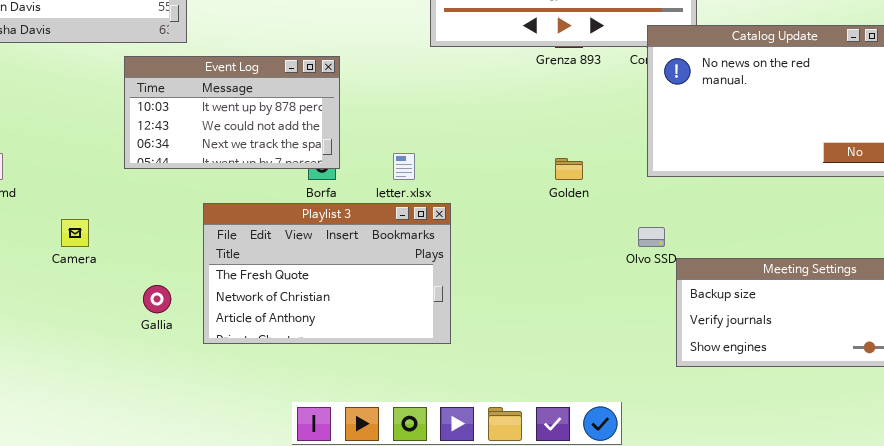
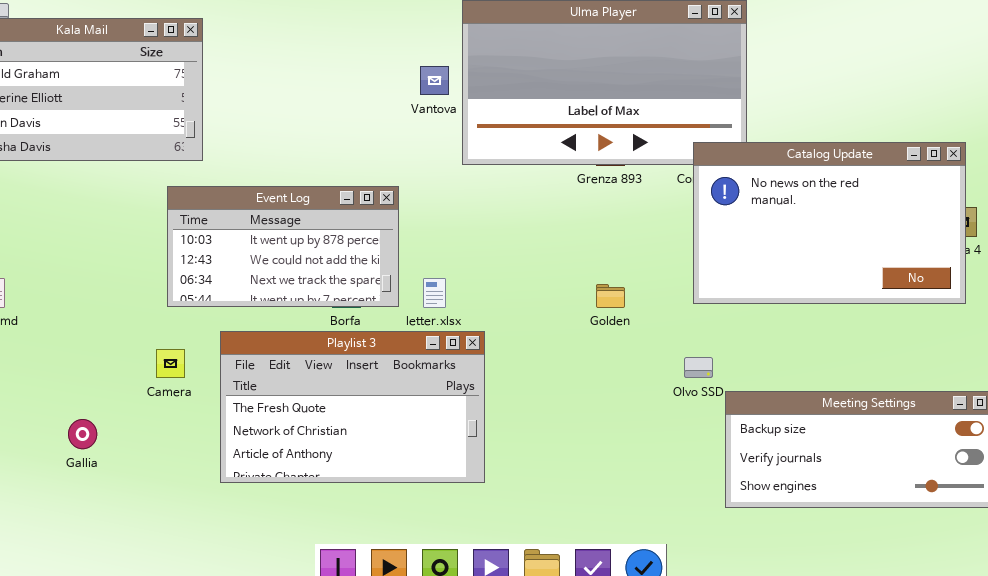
Event Log: [124,56,340,169] -> [167,186,399,307], moved
Camera: [61,219,89,247] -> [156,349,185,378], moved
Gallia: [143,285,171,313] -> [68,419,97,449], moved

